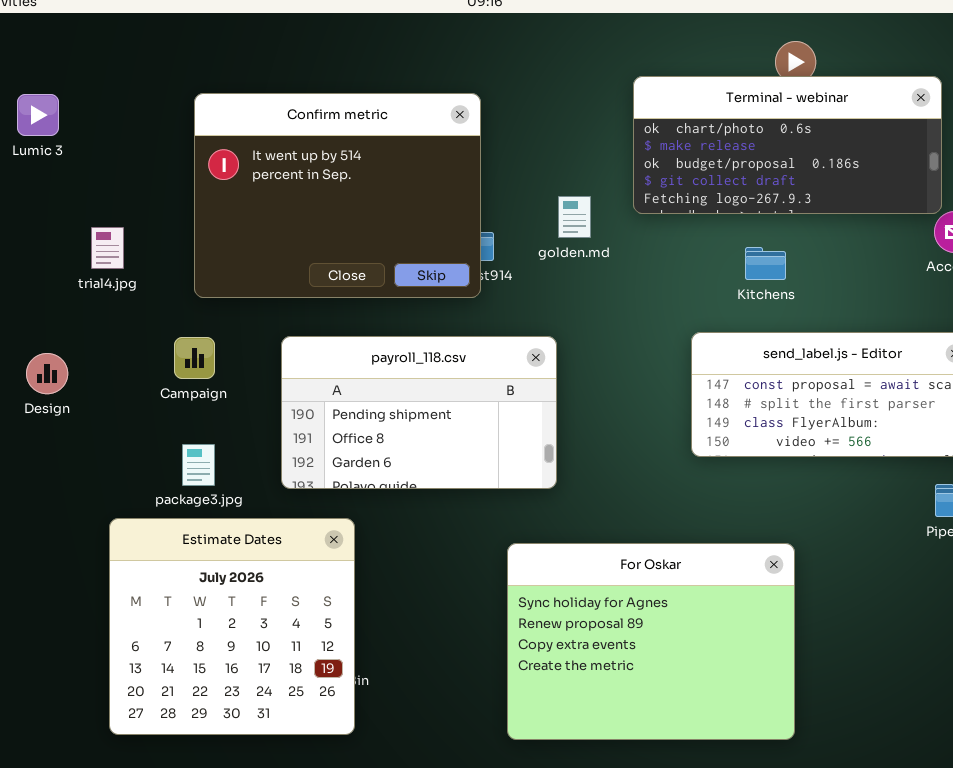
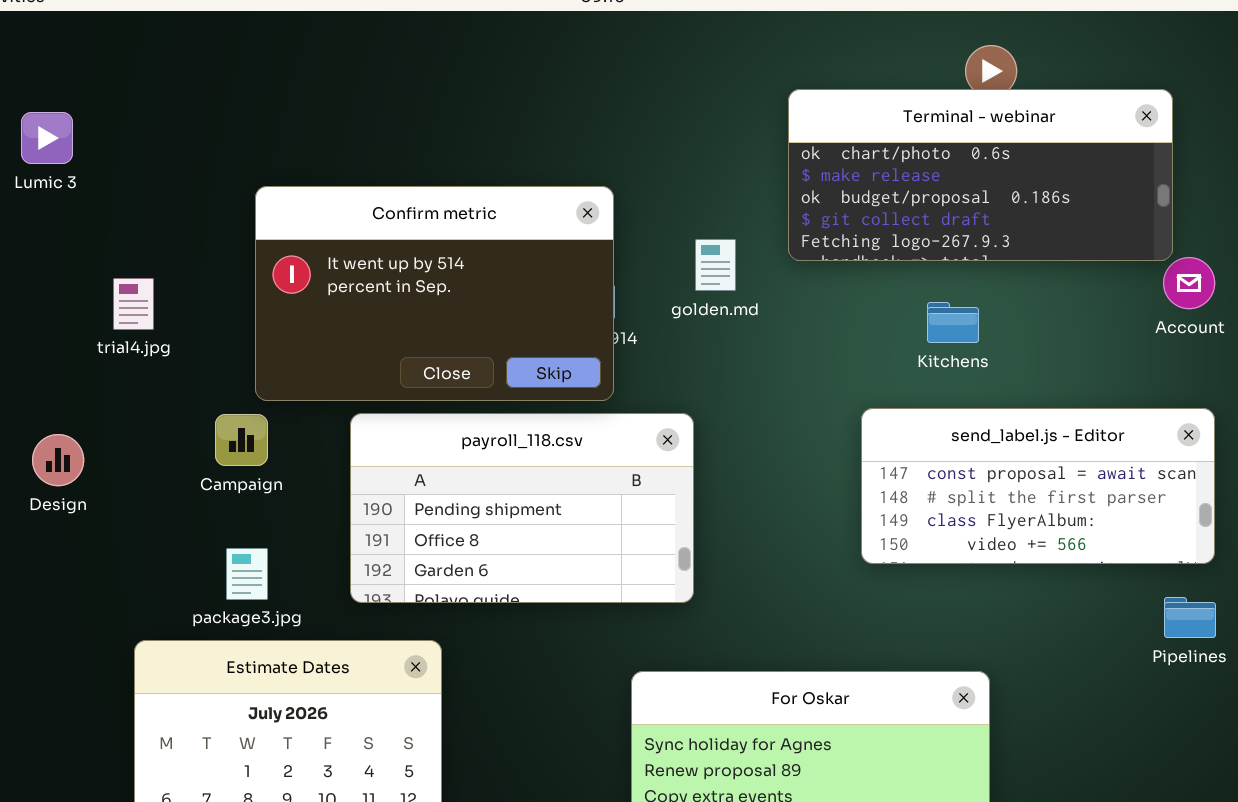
Confirm metric: [194,93,481,298] -> [255,186,614,401], moved, resized

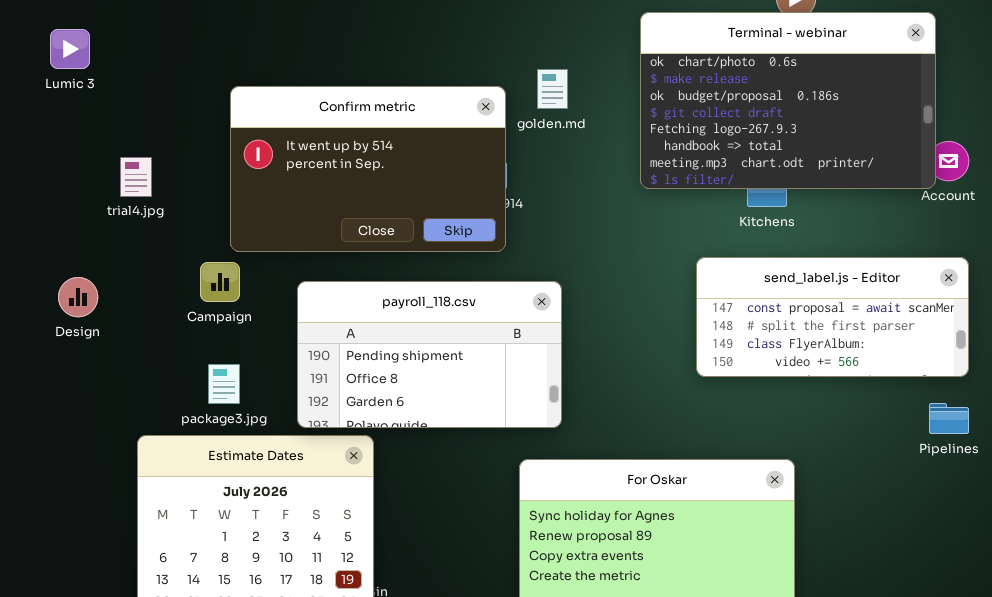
Terminal - webinar: [788,89,1173,261] -> [640,12,936,189], resized
golden.md: [695,239,736,291] -> [537,69,568,109], moved
payroll_118.csv: [350,413,694,603] -> [297,281,562,428], moved

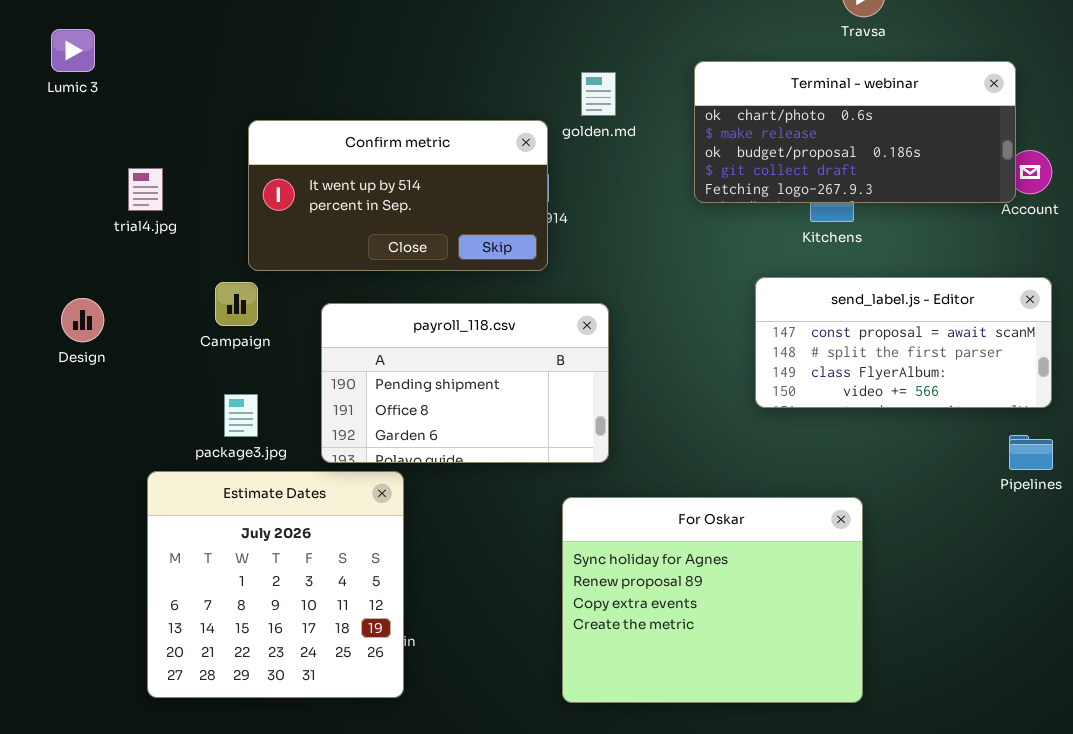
Terminal - webinar: [640,12,936,189] -> [694,61,1016,203], resized
Confirm metric: [230,86,506,252] -> [248,120,548,271], resized

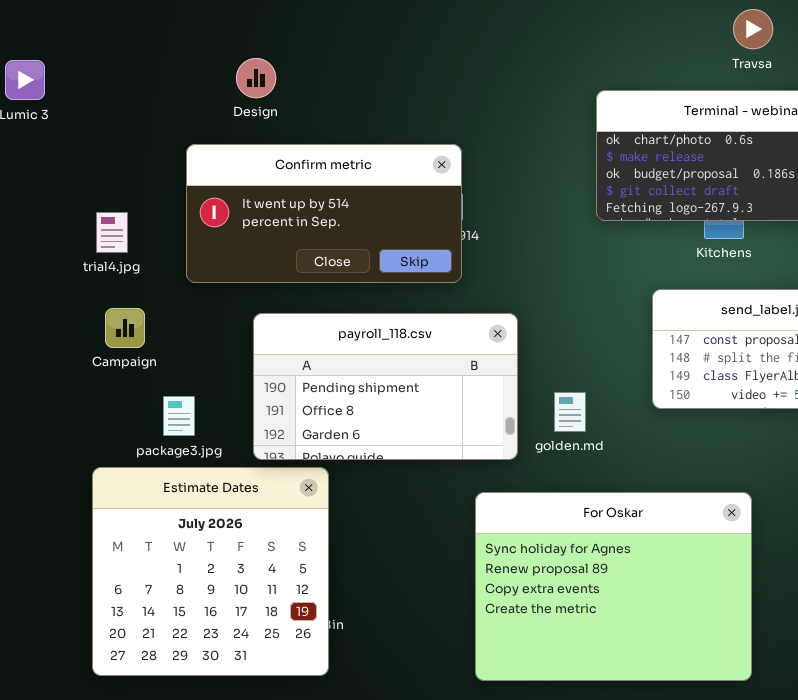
golden.md: [581,72,616,116] -> [554,392,586,432], moved
trial4.jpg: [128,168,163,211] -> [96,212,128,253], moved
Campaign: [215,282,258,326] -> [105,308,145,348], moved
Design: [61,298,104,342] -> [236,58,276,98], moved

